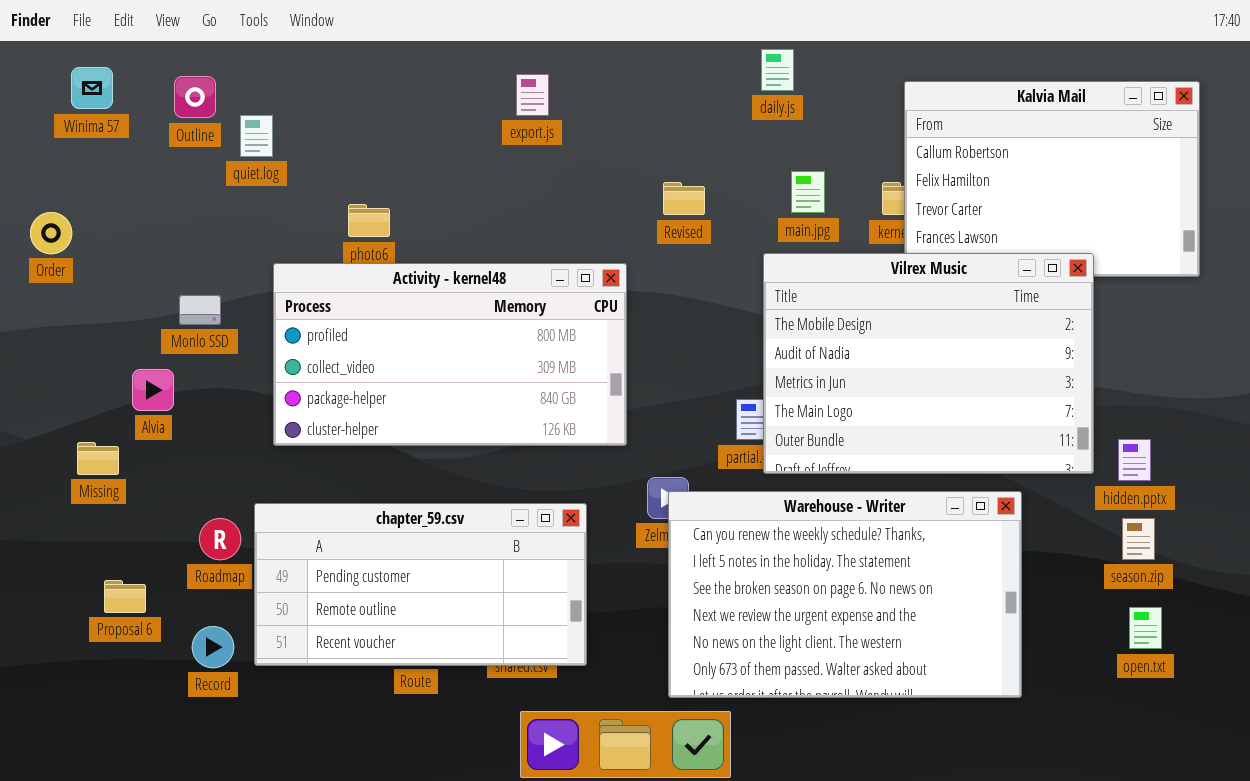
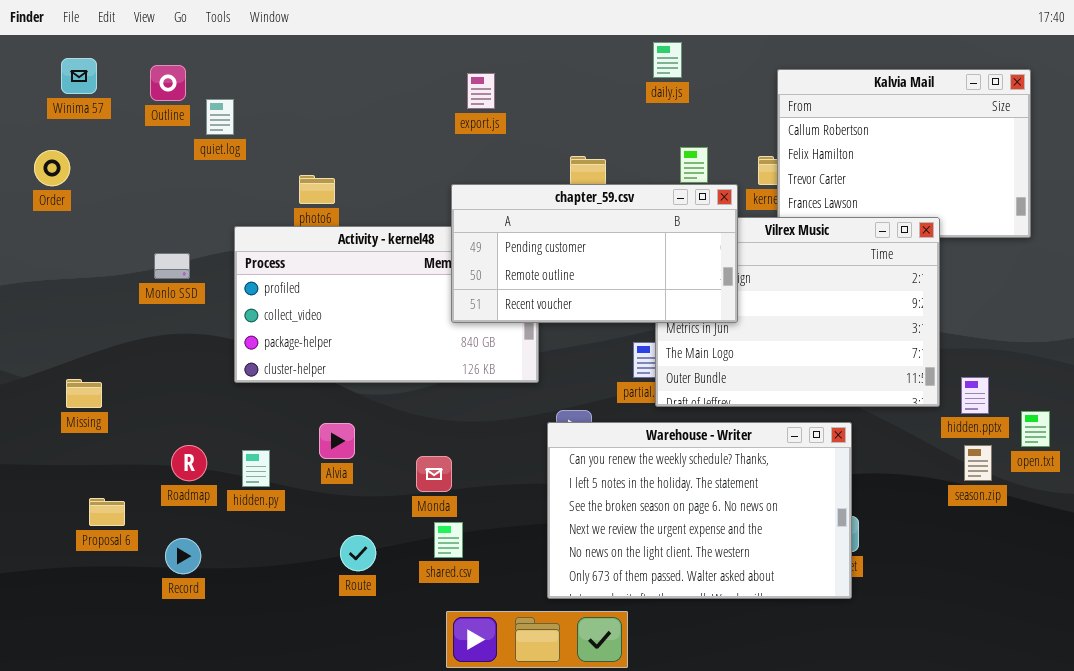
export.js: [516,74,549,116] -> [467,73,495,109], moved
Order: [30,212,72,254] -> [34,150,70,186], moved
Alvia: [132,369,174,411] -> [319,423,355,459], moved
Warehouse - Writer: [668,491,1022,698] -> [547,422,852,599], moved
chapter_59.csv: [254,503,587,666] -> [451,184,738,323], moved
open.txt: [1129,607,1162,649] -> [1021,411,1050,447], moved

